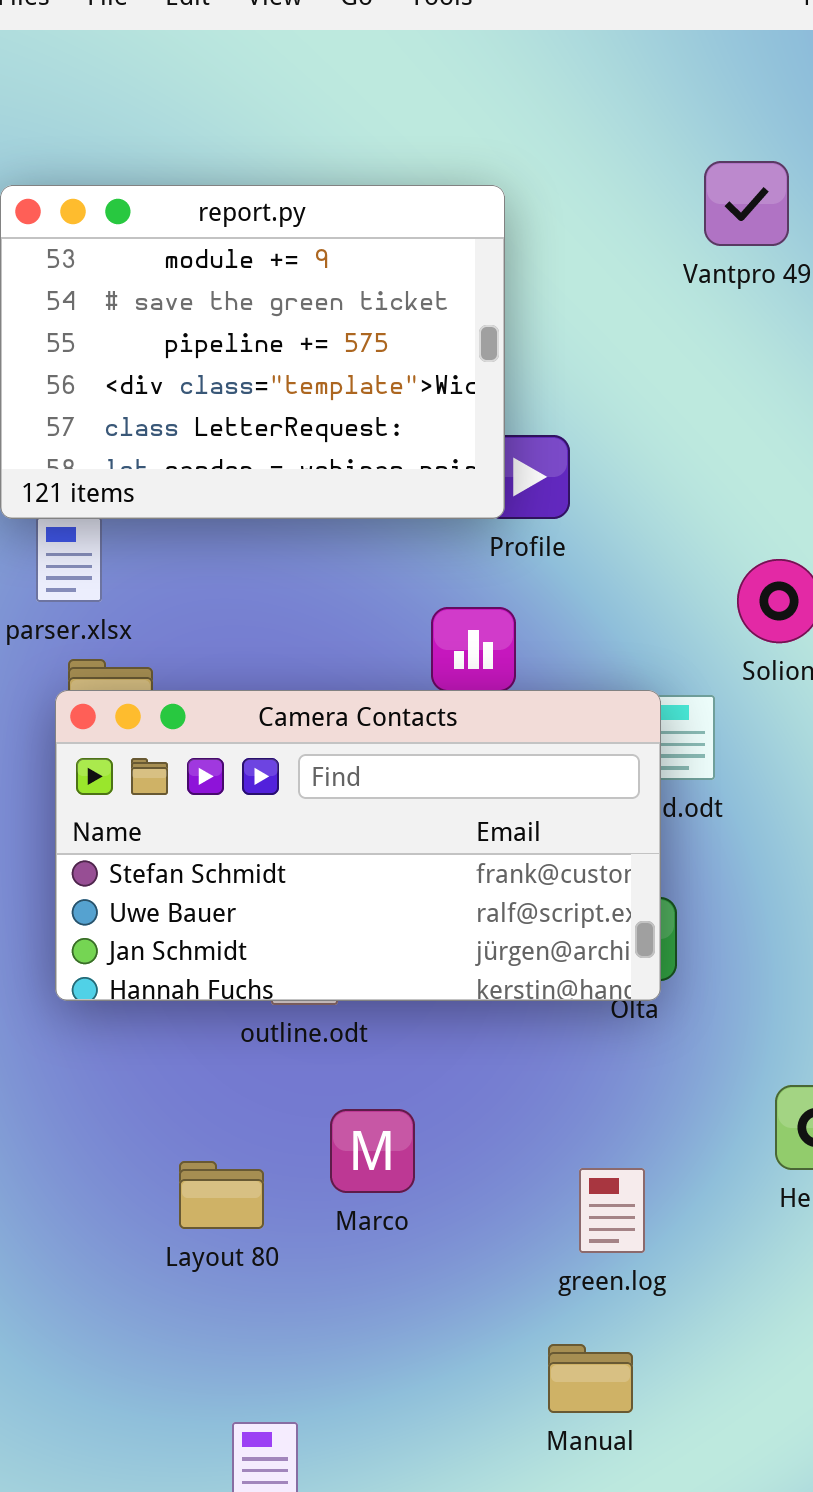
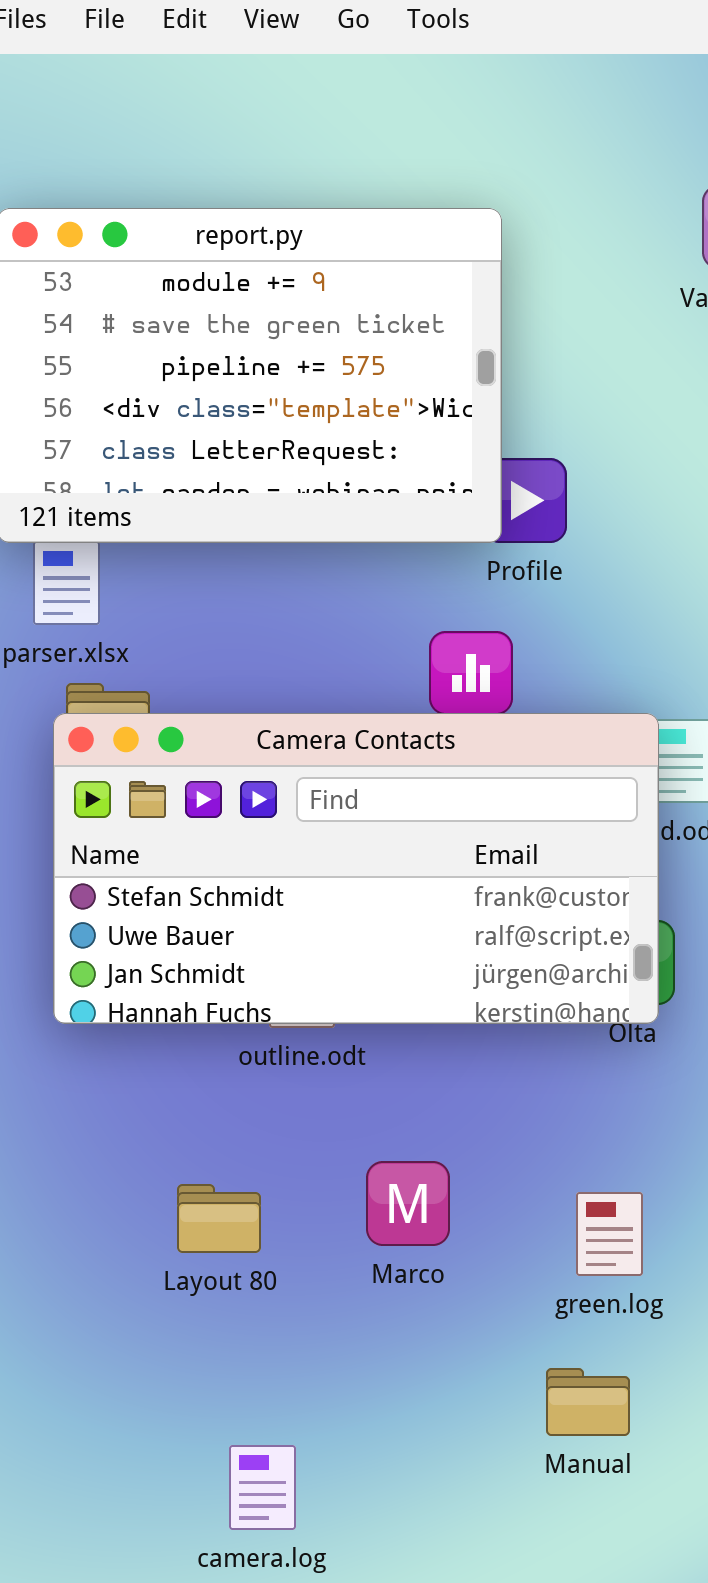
Marco: [330,1109,415,1193] -> [366,1161,450,1246], moved

